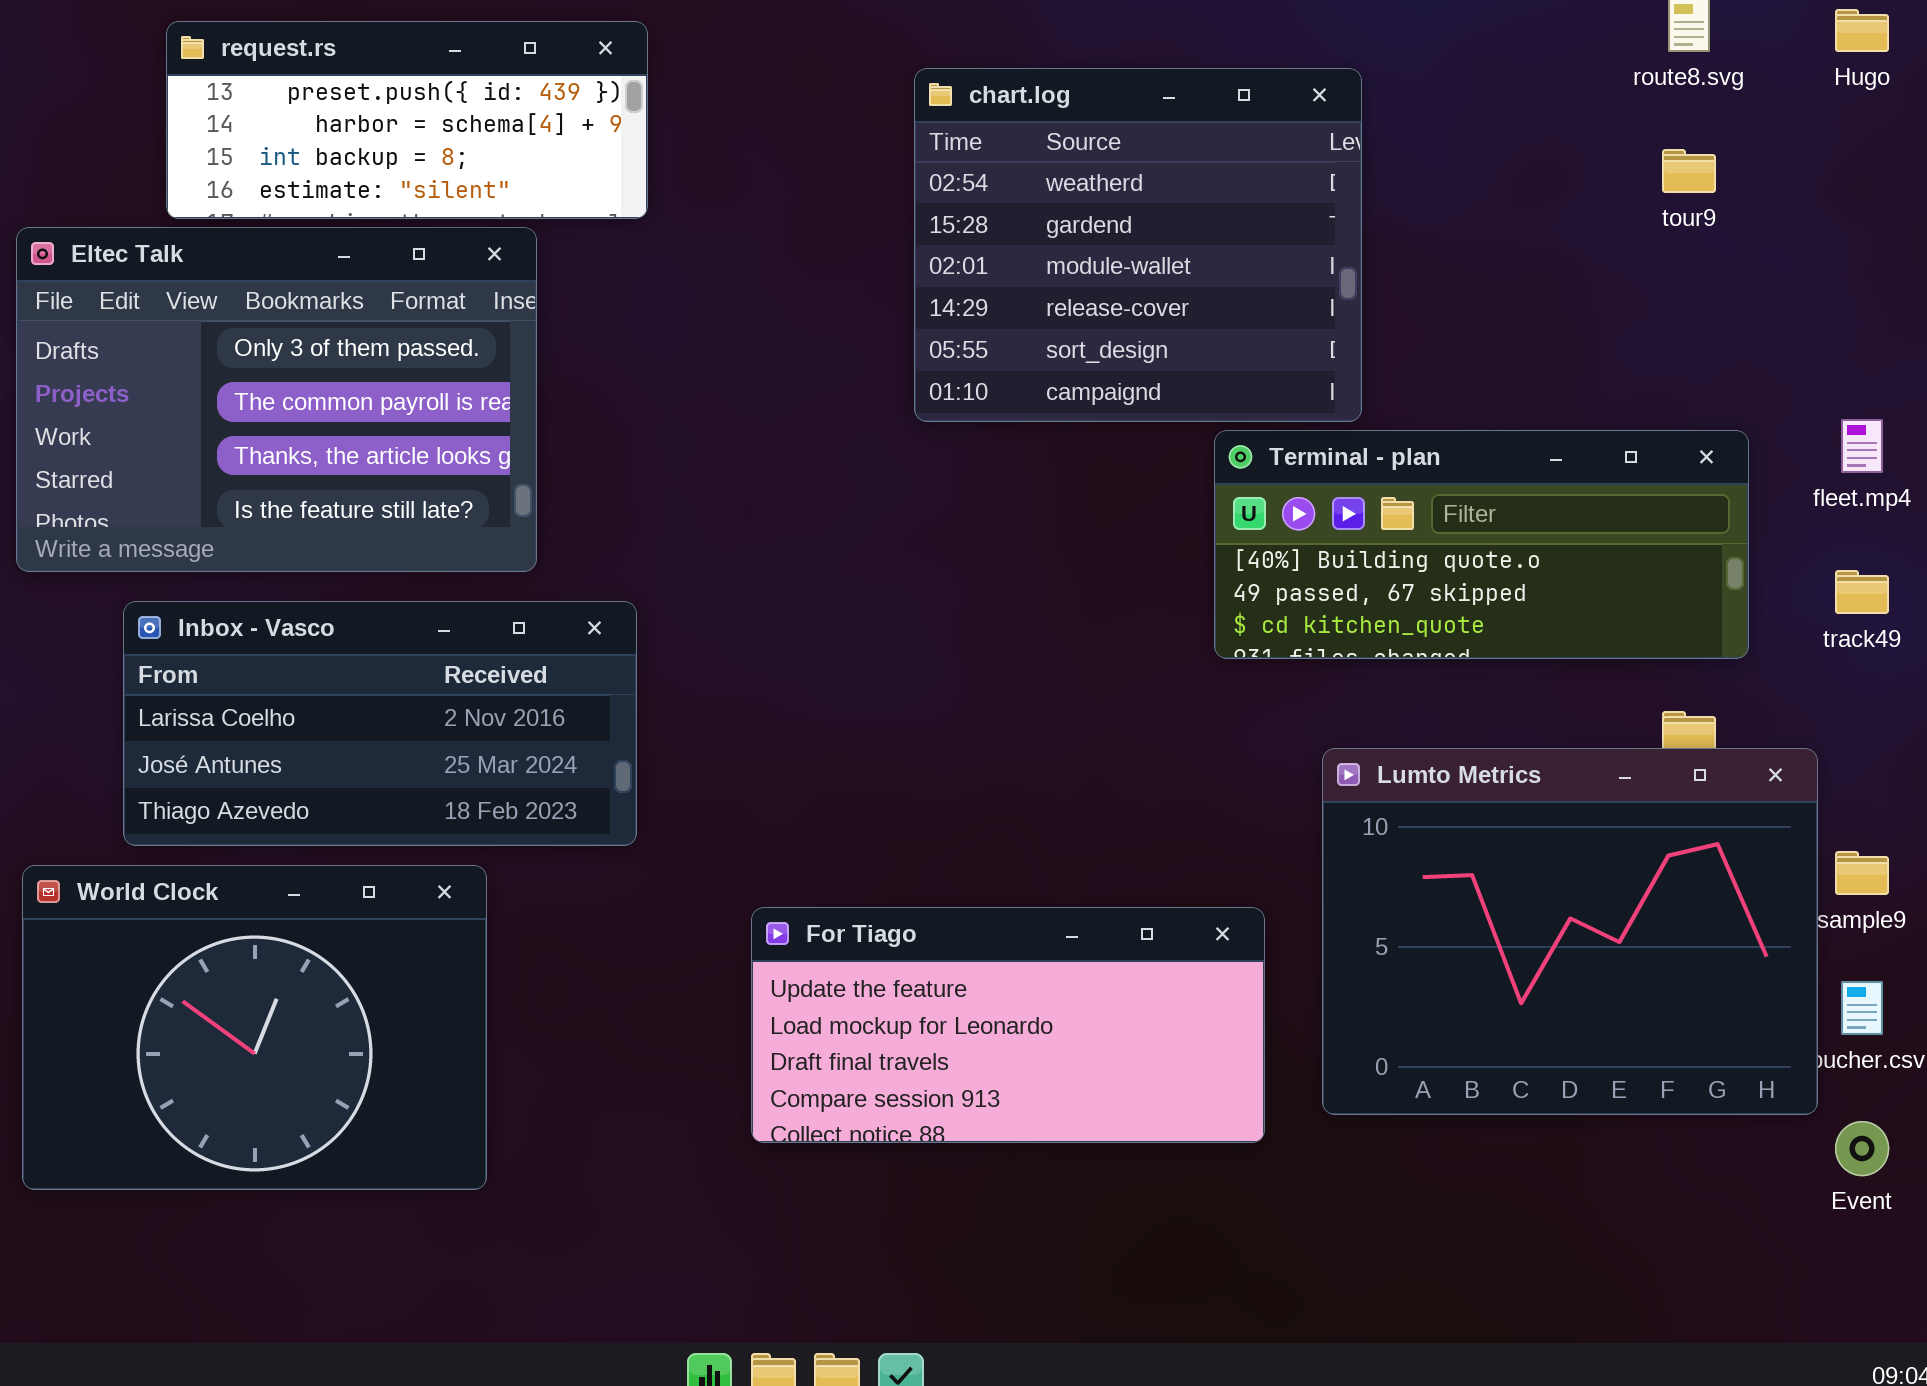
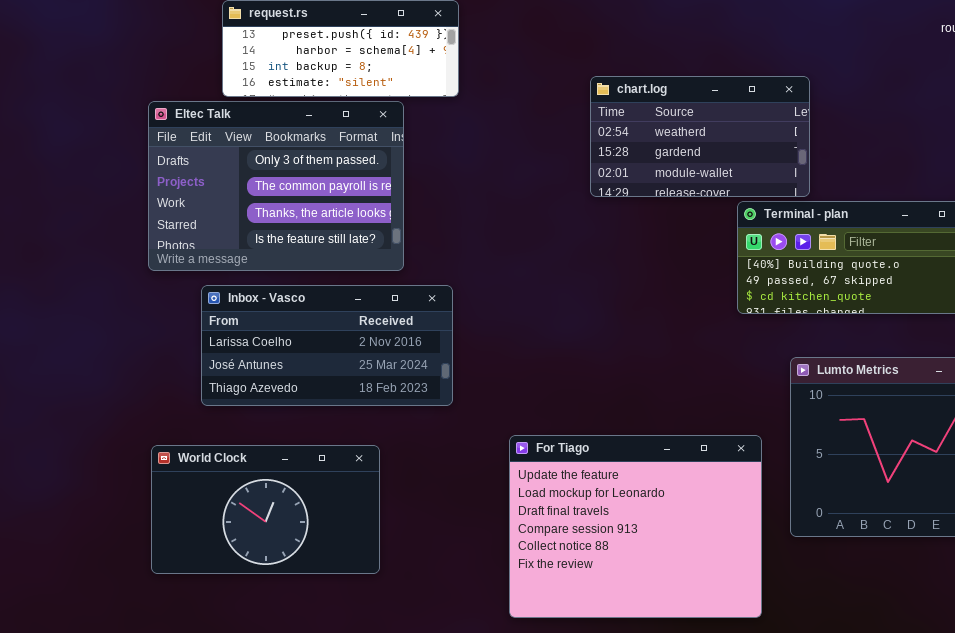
chart.log: [914,68,1362,422] -> [590,76,810,197], resized
World Clock: [22,865,487,1190] -> [151,445,380,574], resized
For Tiago: [751,907,1265,1143] -> [509,435,762,618], resized

